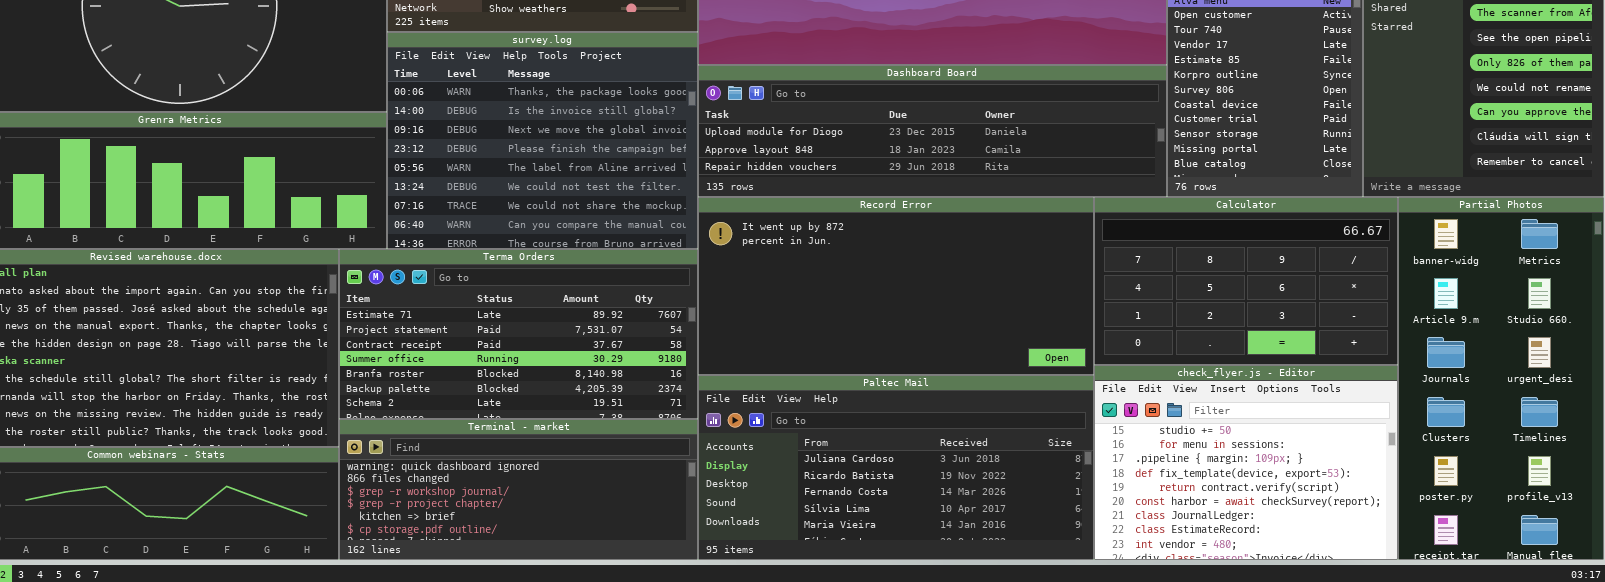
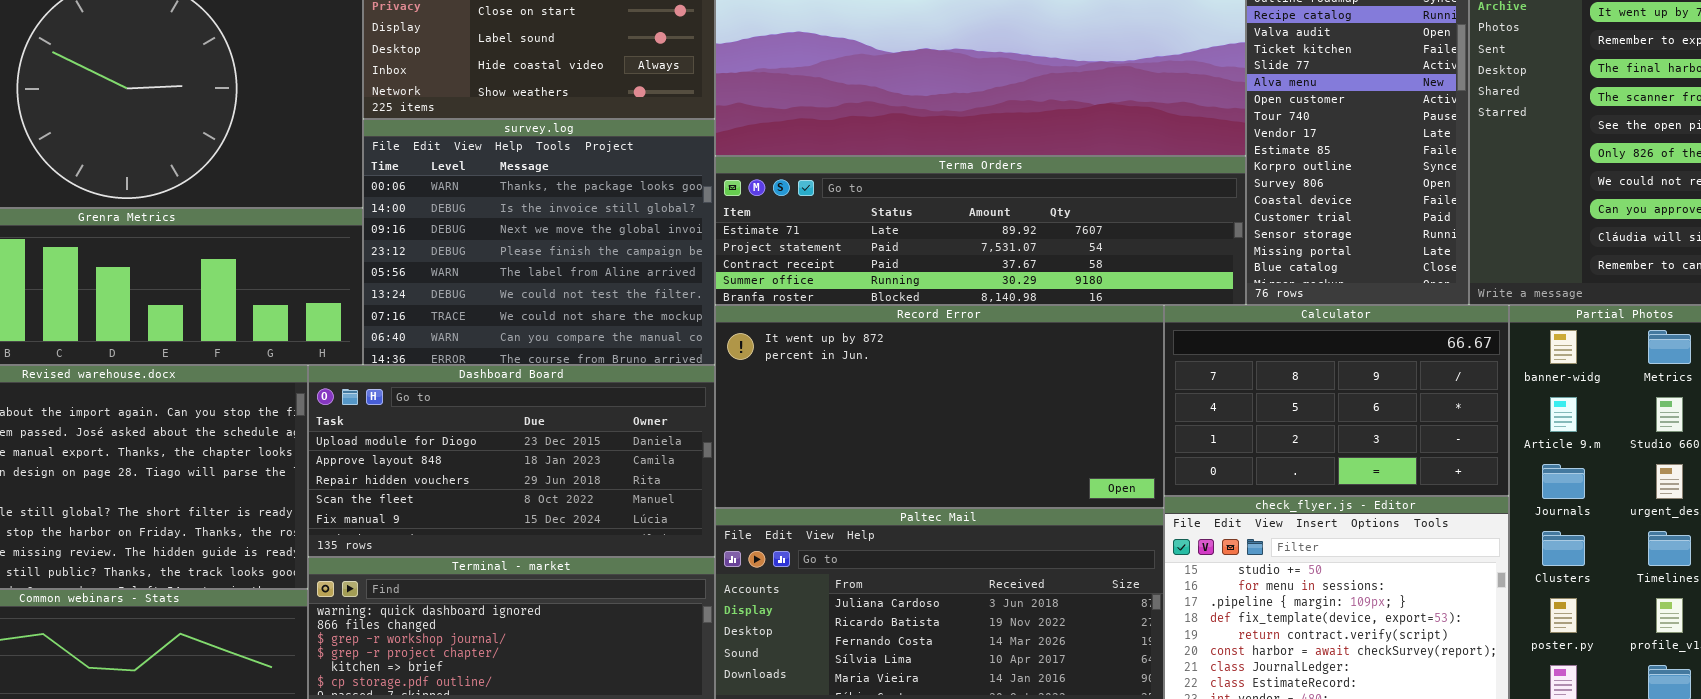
Dashboard Board: [698,65,1167,197] -> [308,365,715,557], moved, resized
Terma Orders: [339,249,698,419] -> [715,156,1246,305], moved, resized

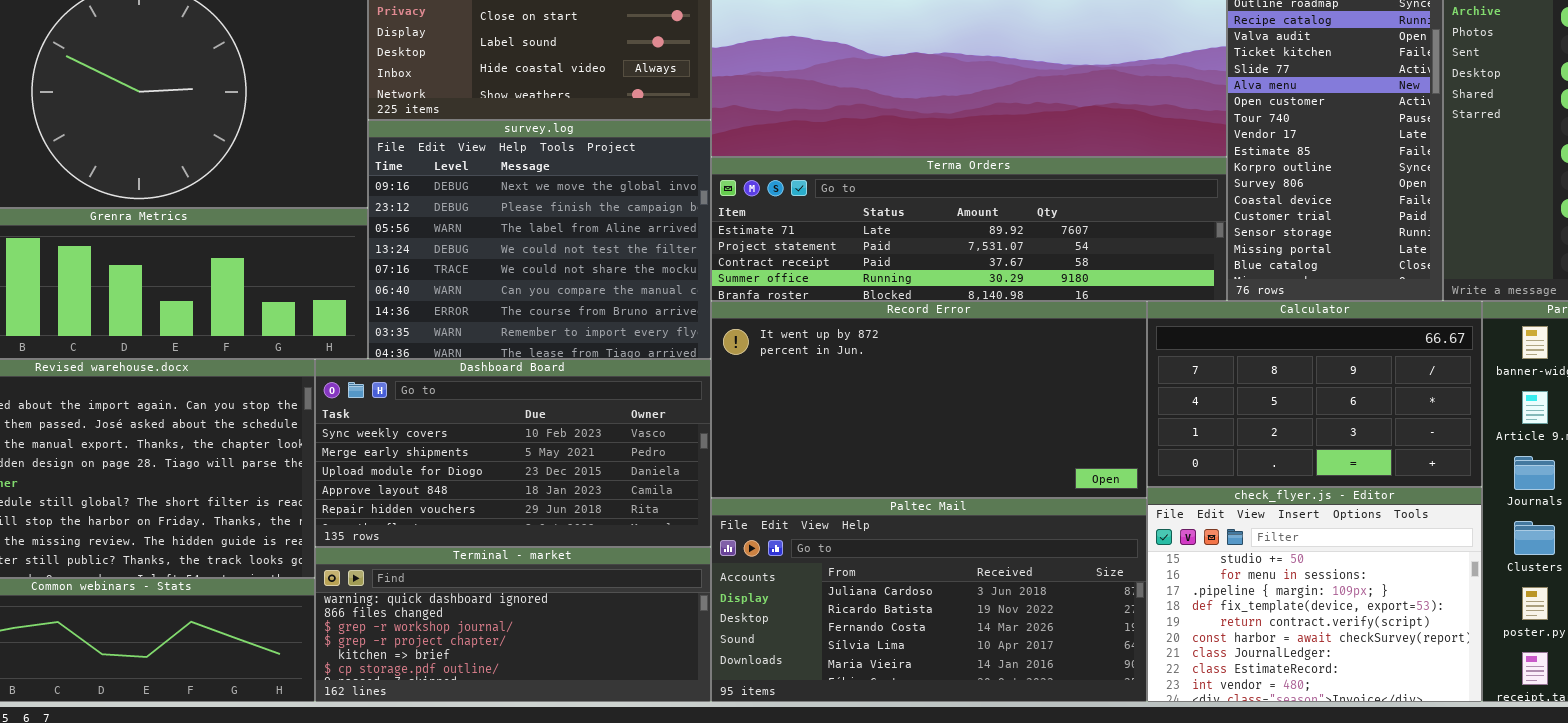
survey.log: [363,119,715,365] -> [368,120,711,359], scrolled down 2 rows
Dashboard Board: [308,365,715,557] -> [315,359,711,547], scrolled up 2 rows

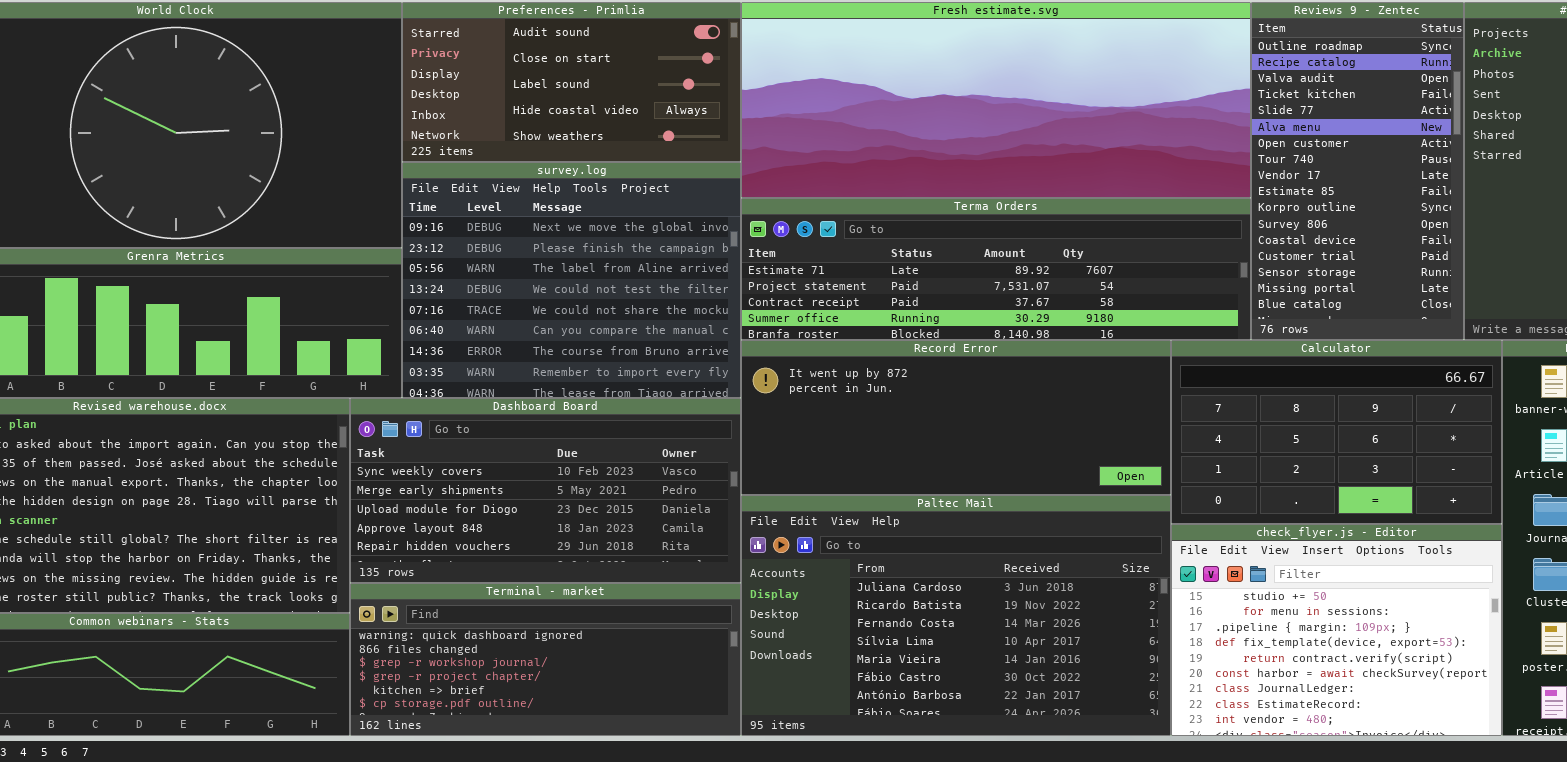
Record Error: [711,301,1147,498] -> [741,340,1171,495], resized
Paltec Mail: [711,498,1147,702] -> [741,495,1171,736], resized

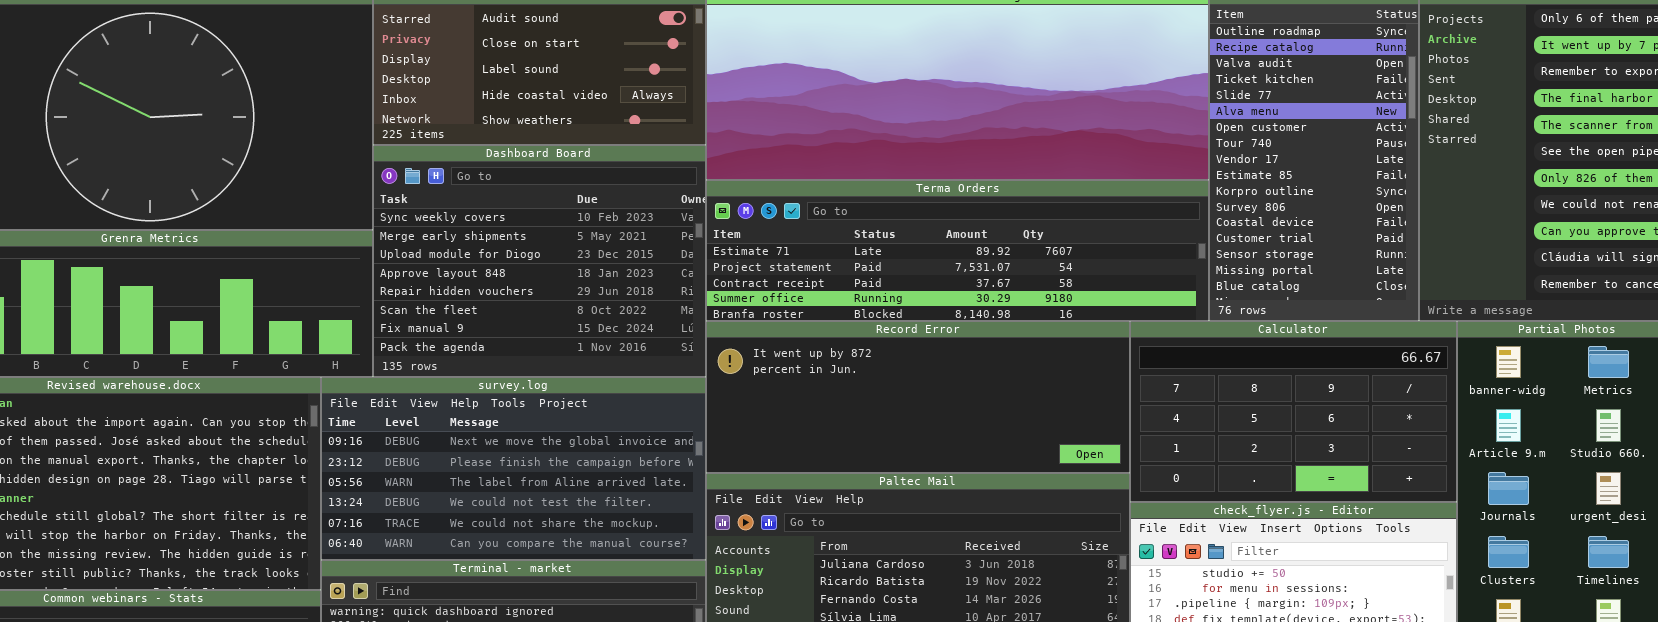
survey.log: [402,162,741,398] -> [321,377,706,560], moved, resized
Dashboard Board: [350,398,741,583] -> [373,145,706,377], moved, resized

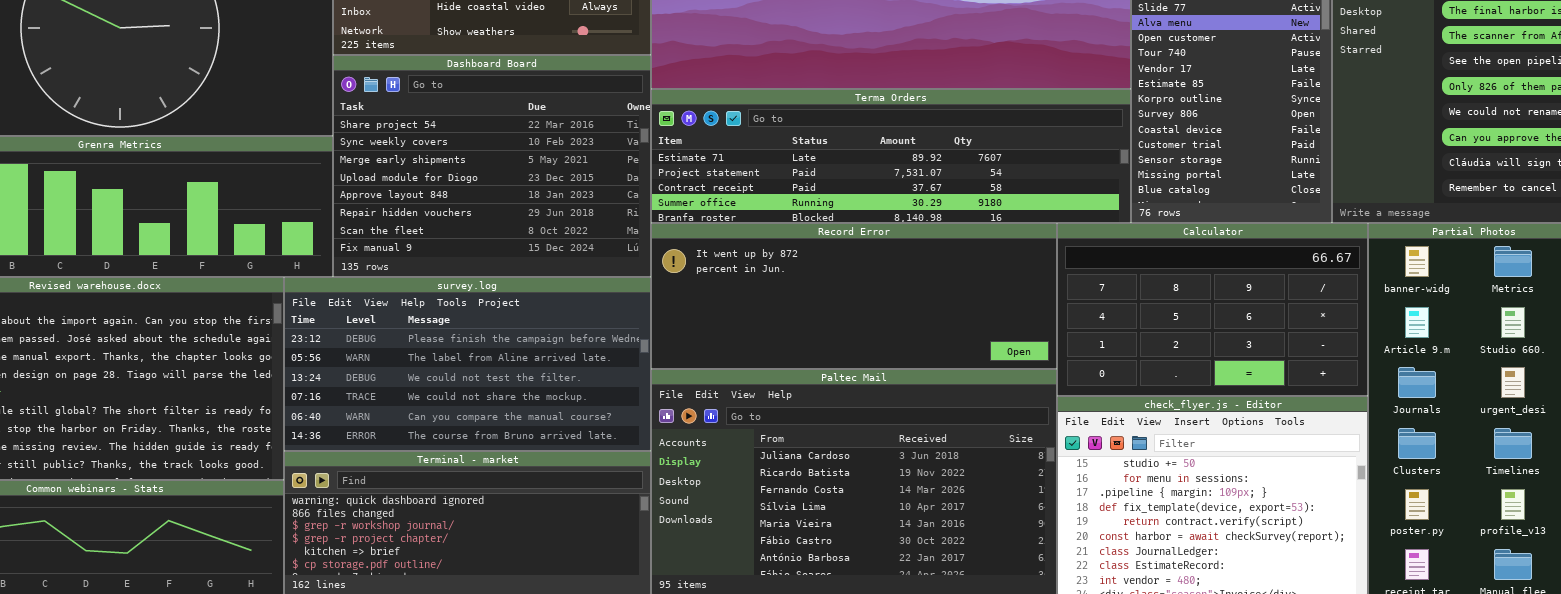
Dashboard Board: [373,145,706,377] -> [333,55,651,277], scrolled up 1 row
survey.log: [321,377,706,560] -> [284,277,651,451], scrolled down 1 row

